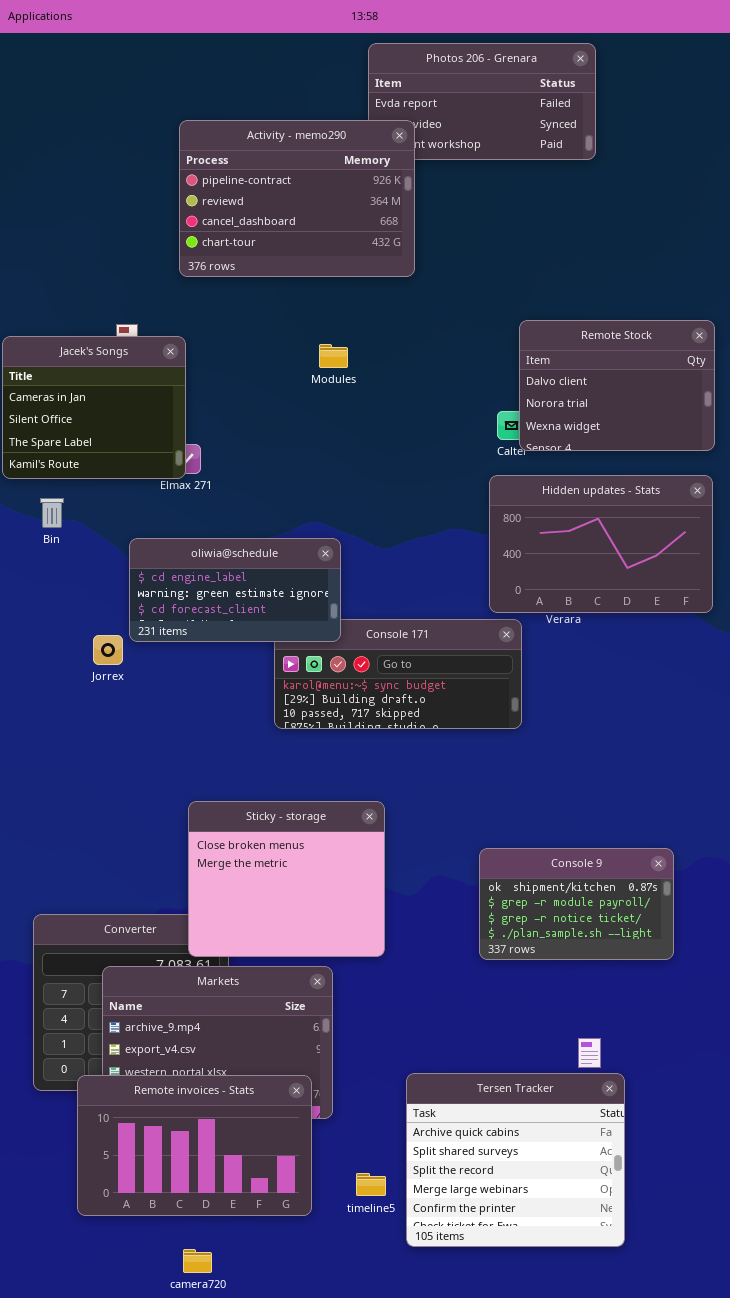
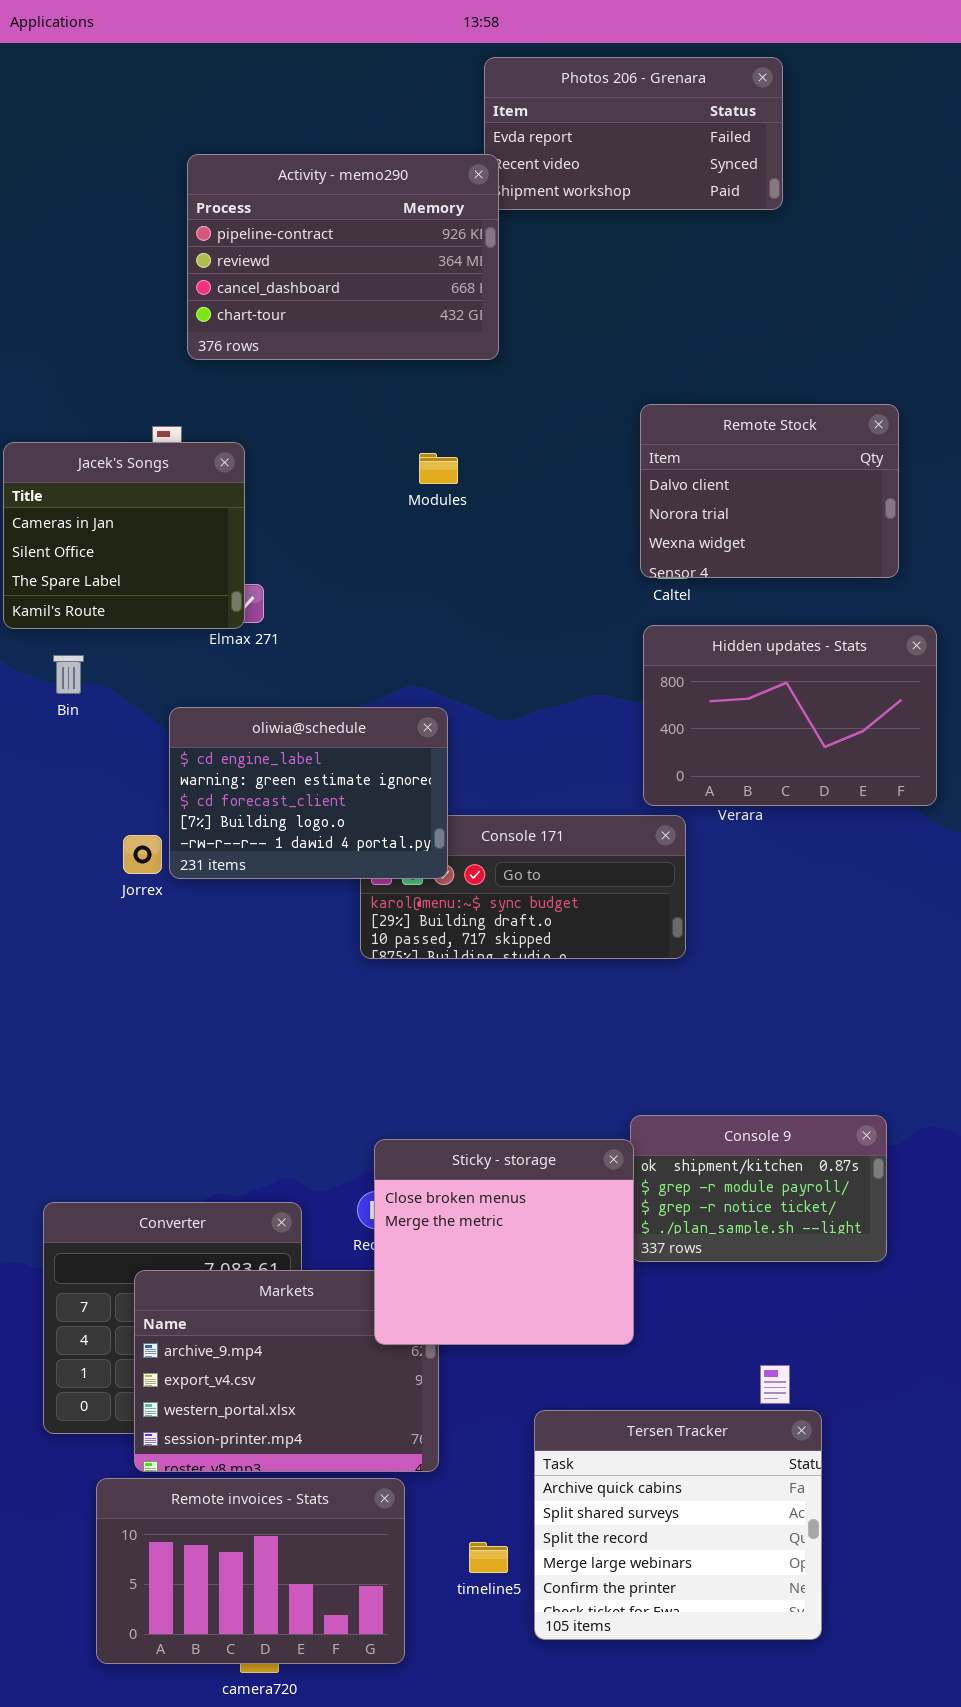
Activity - memo290: [179,120,415,277] -> [187,154,499,360], moved
Remote Stock: [519,320,715,451] -> [640,404,899,578], moved
oliwia@schedule: [129,538,341,642] -> [169,707,448,879], resized
Sticky - storage: [188,801,385,957] -> [374,1139,634,1345], moved
Remote invoices - Stats: [77,1075,312,1216] -> [96,1478,405,1664], moved

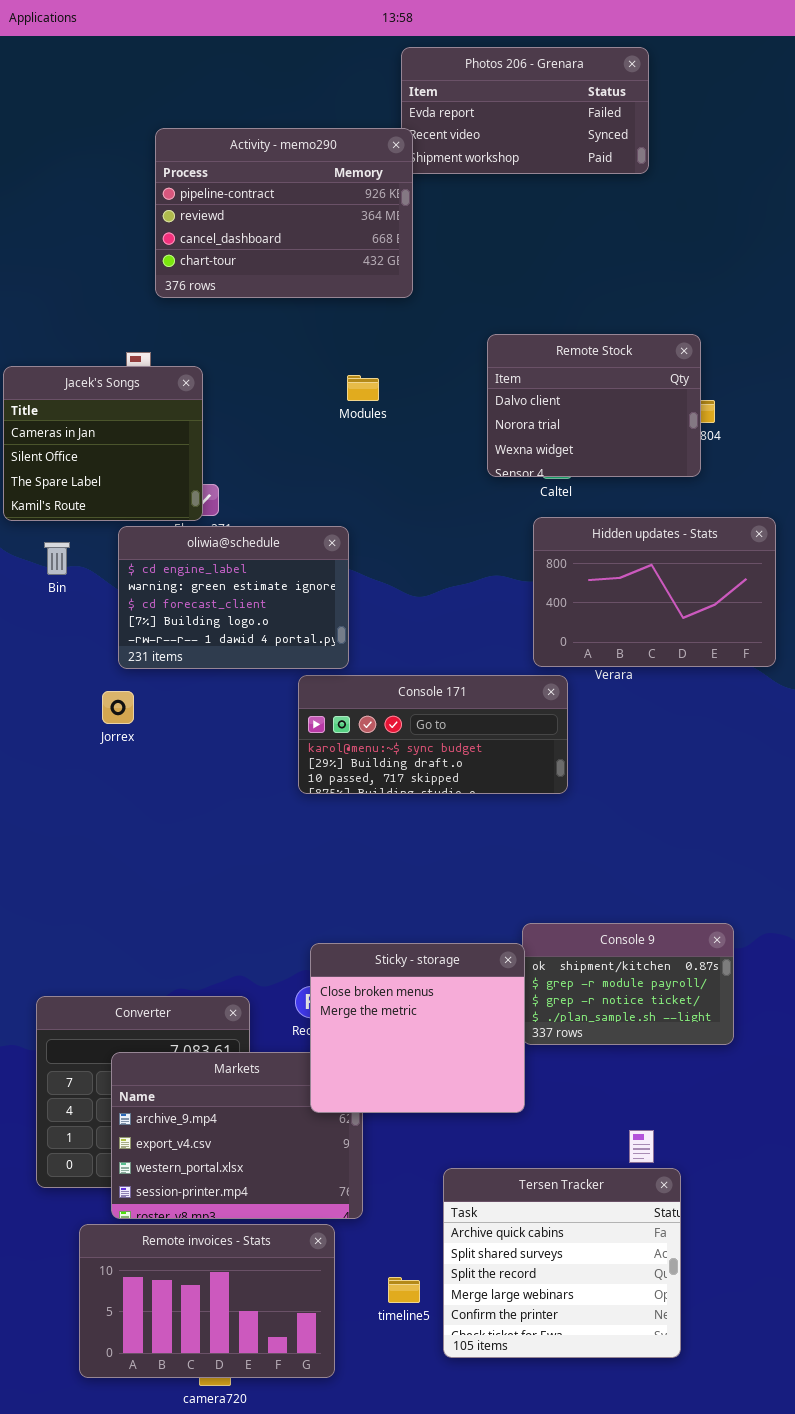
Remote Stock: [640,404,899,578] -> [487,334,701,477], moved
oliwia@schedule: [169,707,448,879] -> [118,526,349,669], moved

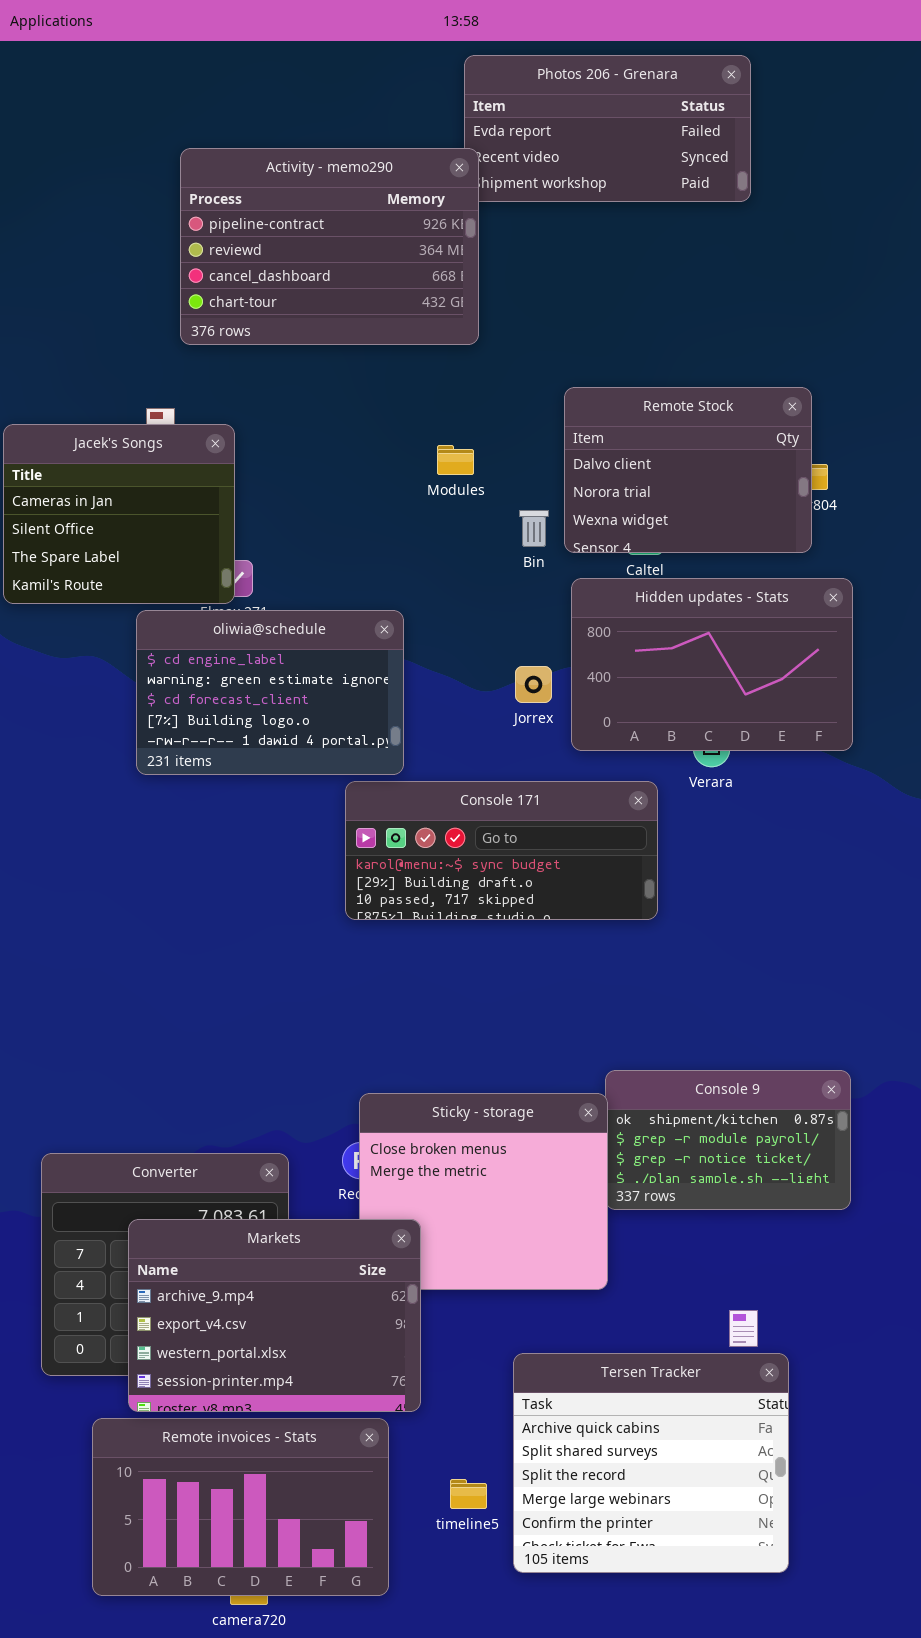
Modules: [347,375,379,401] -> [437,445,474,475], moved
Hidden updates - Stats: [533,517,776,667] -> [571,578,853,751], moved
Bin: [44,542,70,575] -> [519,510,549,547], moved
Jorrex: [102,691,134,724] -> [515,666,552,703], moved
Markets: [111,1052,363,1219] -> [128,1219,421,1412], raised

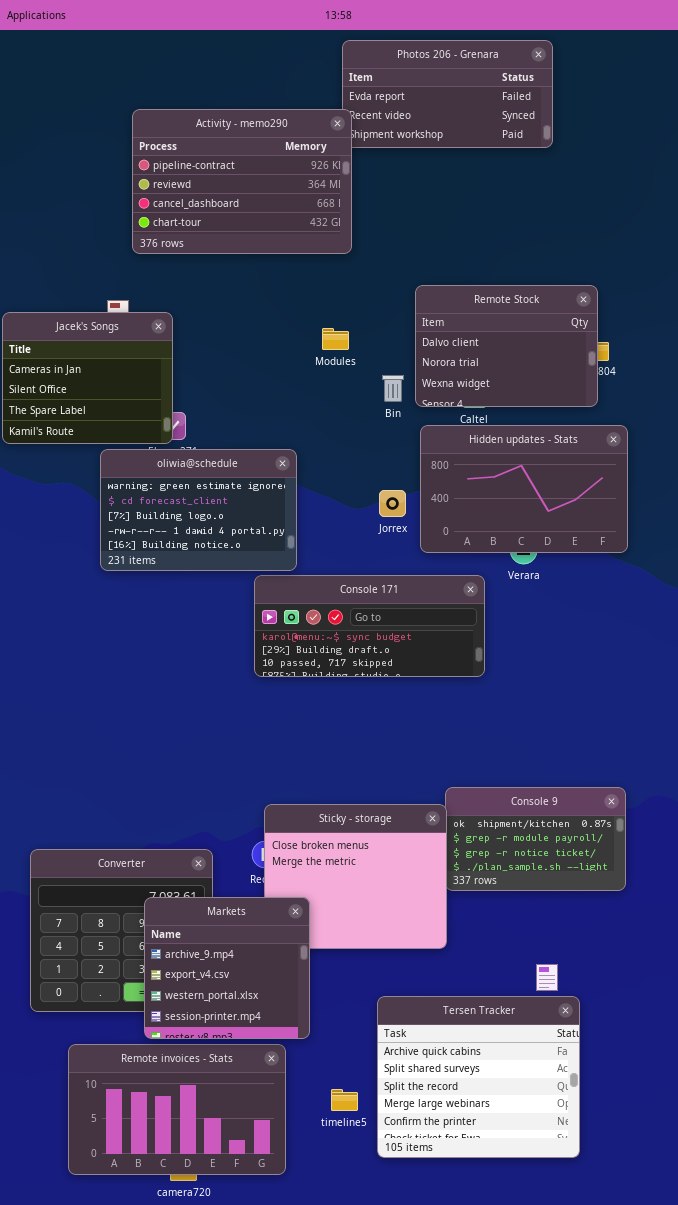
oliwia@schedule: [136,610,404,775] -> [100,449,297,571], scrolled down 1 row
Markets: [128,1219,421,1412] -> [144,897,310,1039], resized

